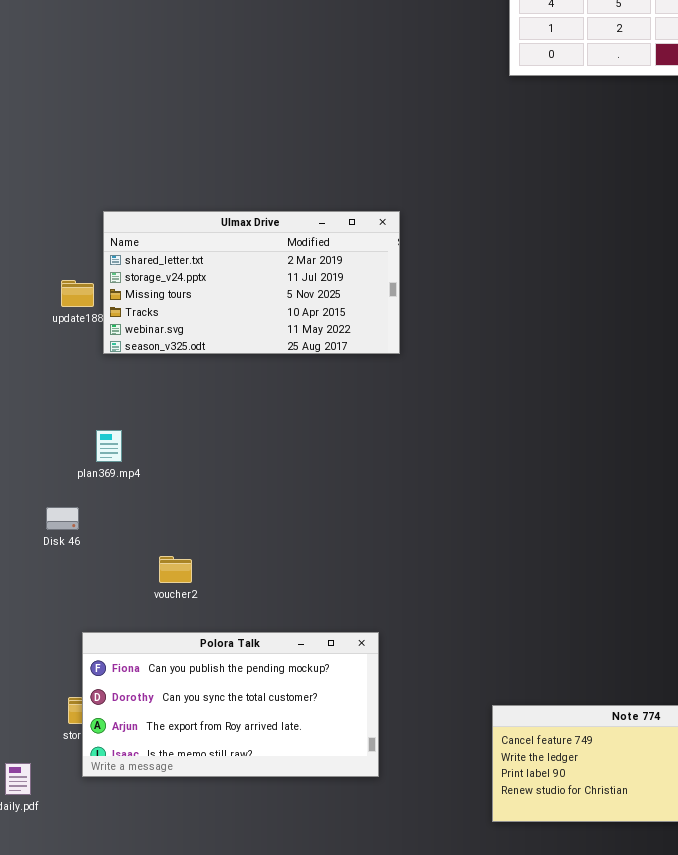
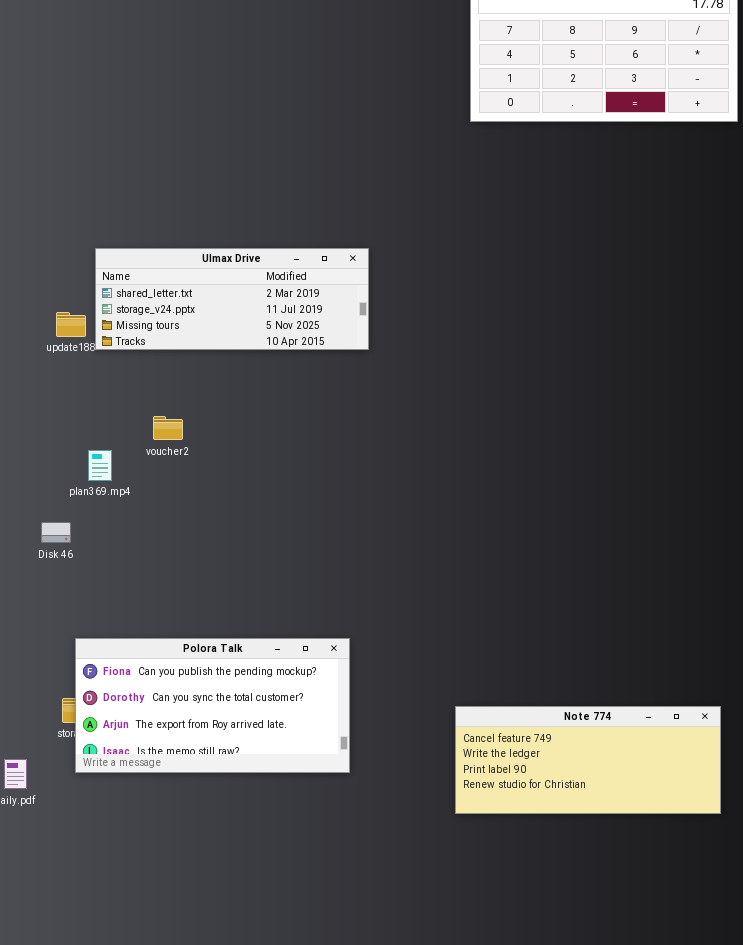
Ulmax Drive: [103,211,400,354] -> [95,248,369,350], resized
voucher2: [159,556,192,583] -> [153,416,183,440], moved

